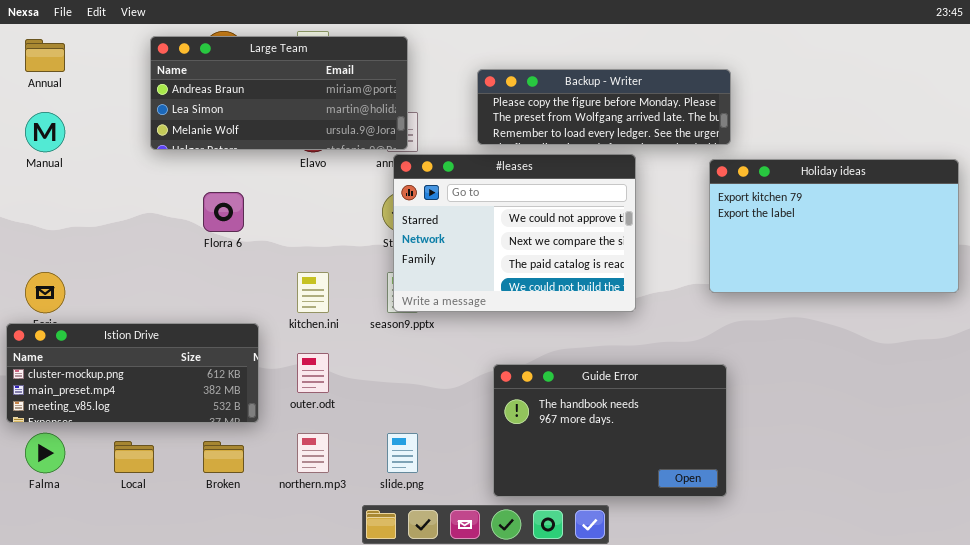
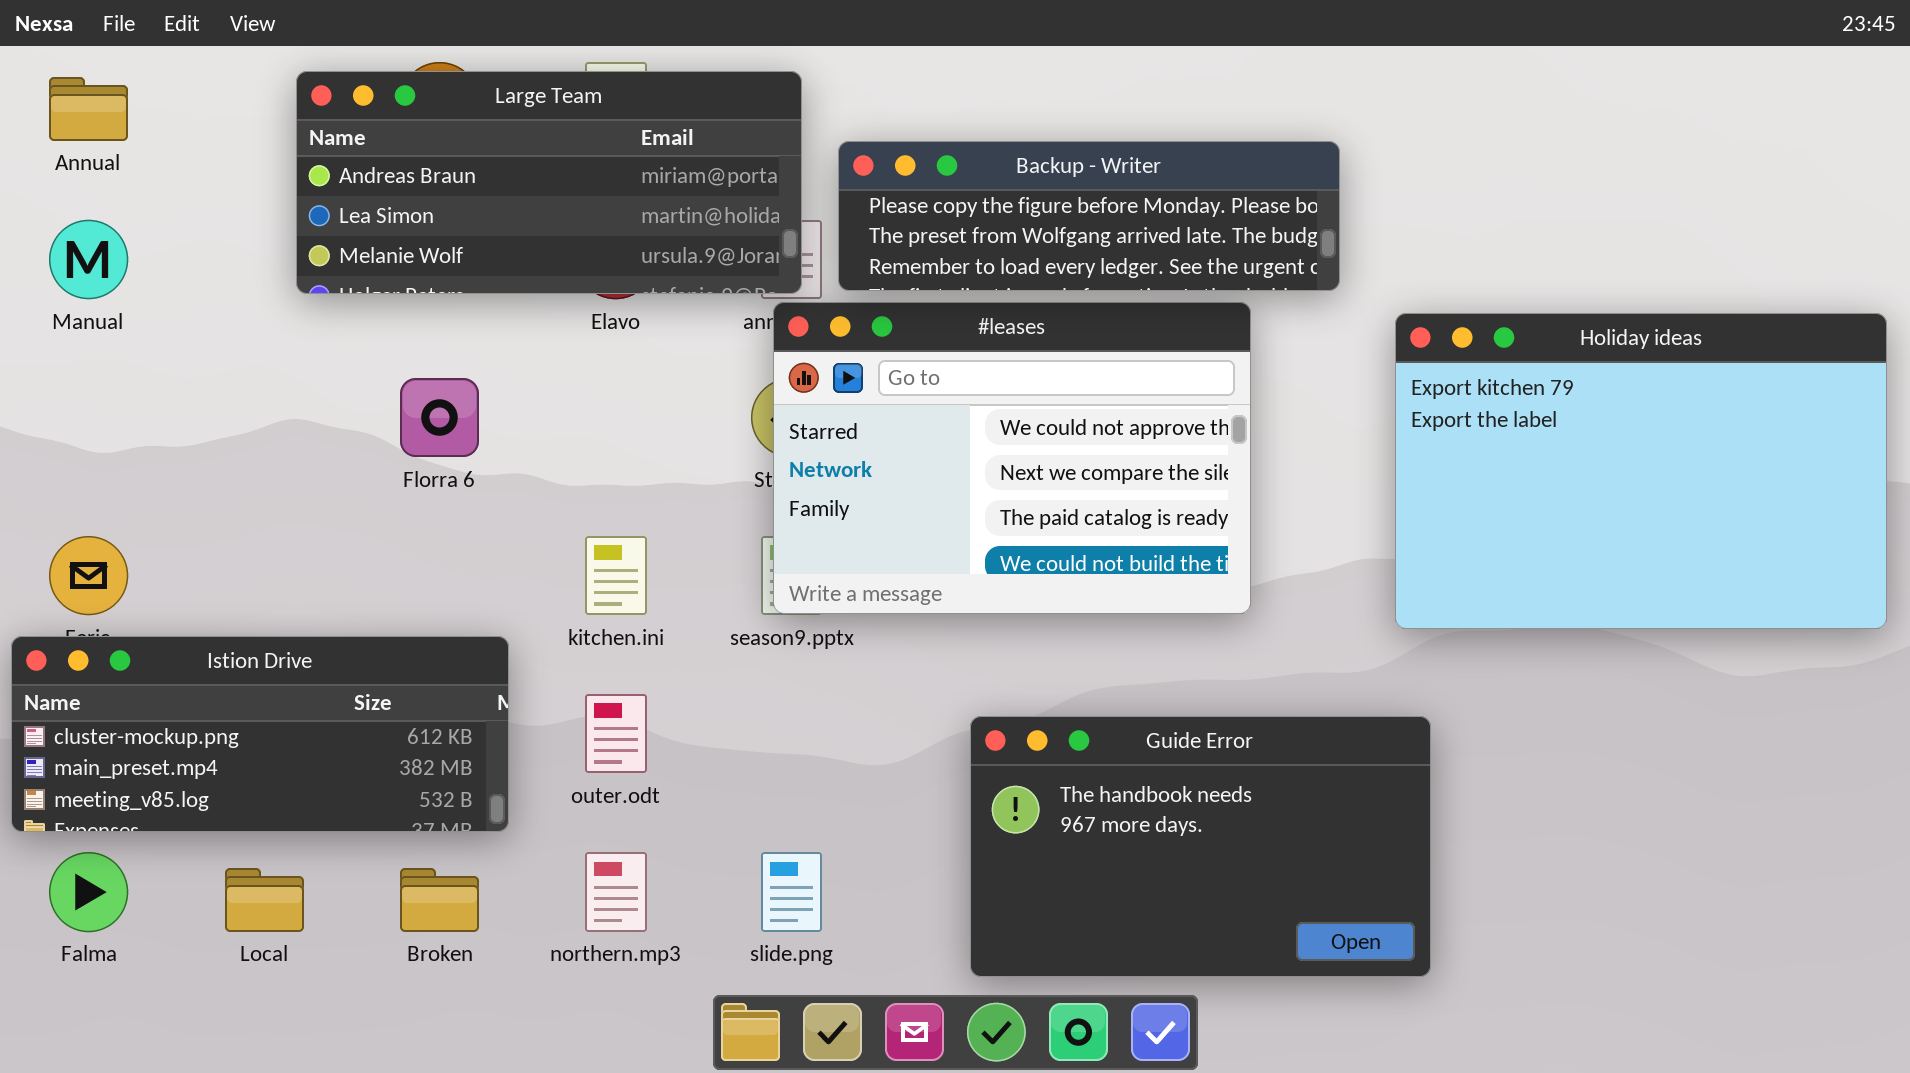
Backup - Writer: [477,69,731,145] -> [838,141,1340,291], moved
Holiday ideas: [709,159,959,293] -> [1395,313,1887,629], resized

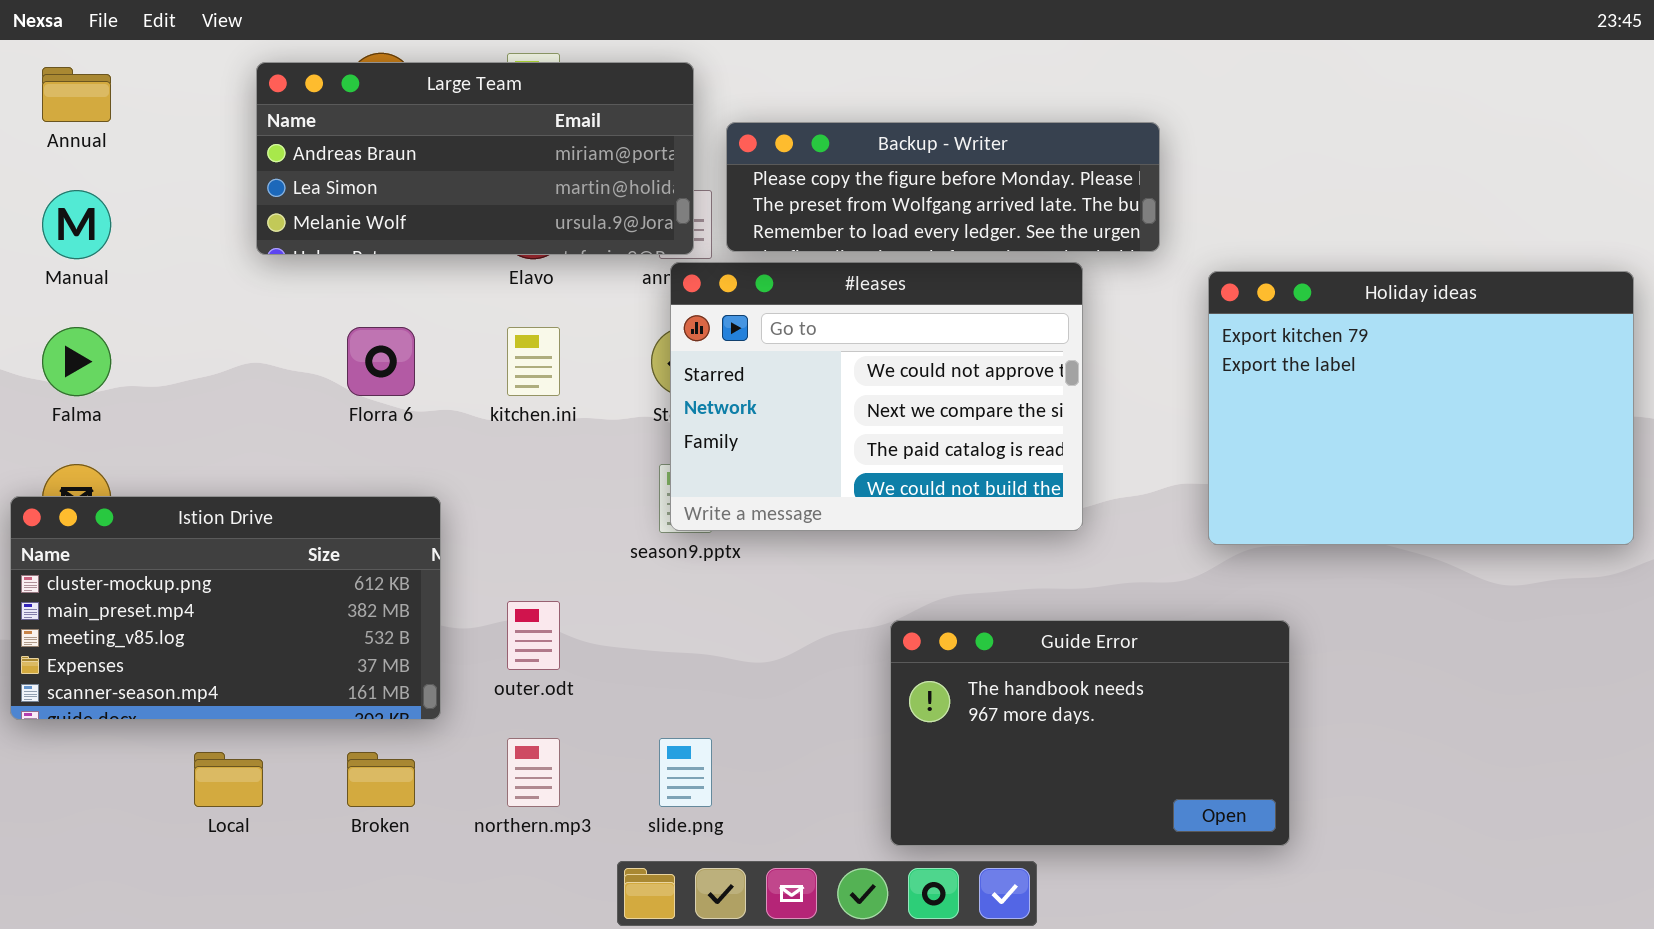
kitchen.ini: [585,536,647,615] -> [507,327,560,396], moved
Istion Drive: [11,636,509,832] -> [10,496,441,720], resized
Guide Error: [970,716,1431,977] -> [890,620,1290,846], moved
Falma: [49,852,128,932] -> [42,327,111,396], moved

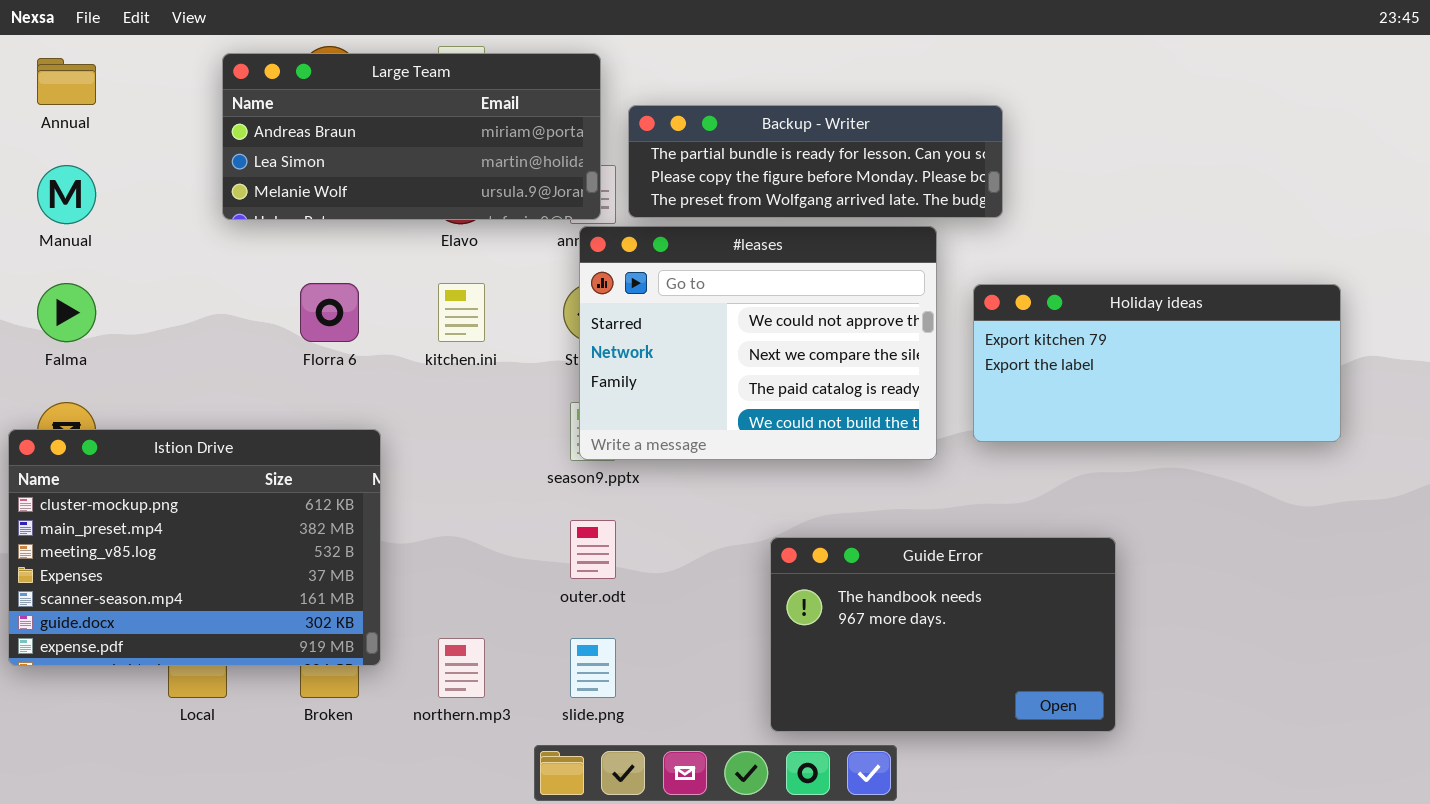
Backup - Writer: [726,122,1160,252] -> [628,105,1003,218], scrolled up 1 row
Holiday ideas: [1208,271,1634,545] -> [973,284,1341,442], moved, resized
Istion Drive: [10,496,441,720] -> [8,429,381,666], resized
outer.odt: [507,601,560,670] -> [570,520,616,579], moved

